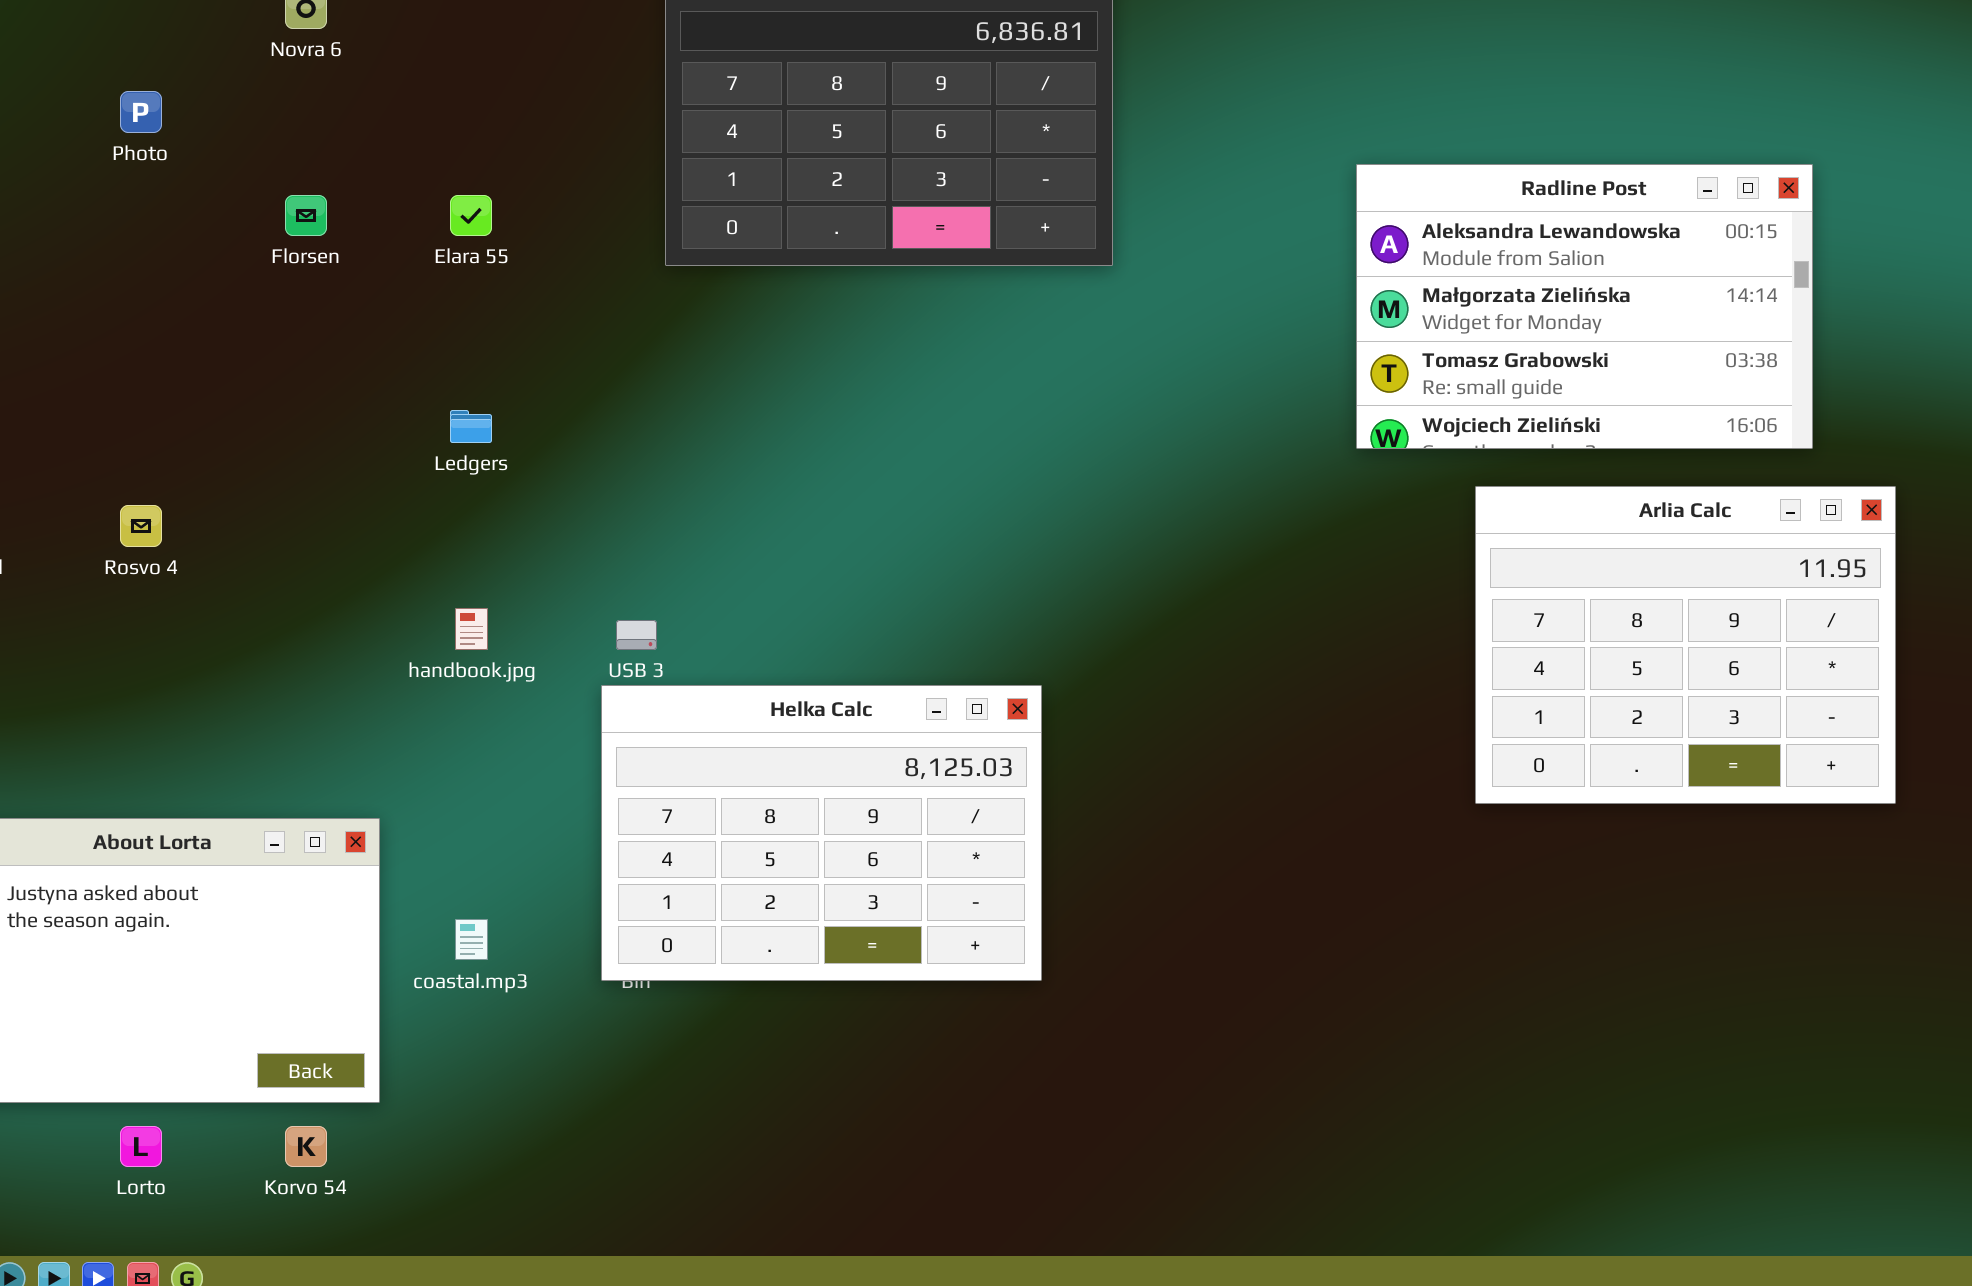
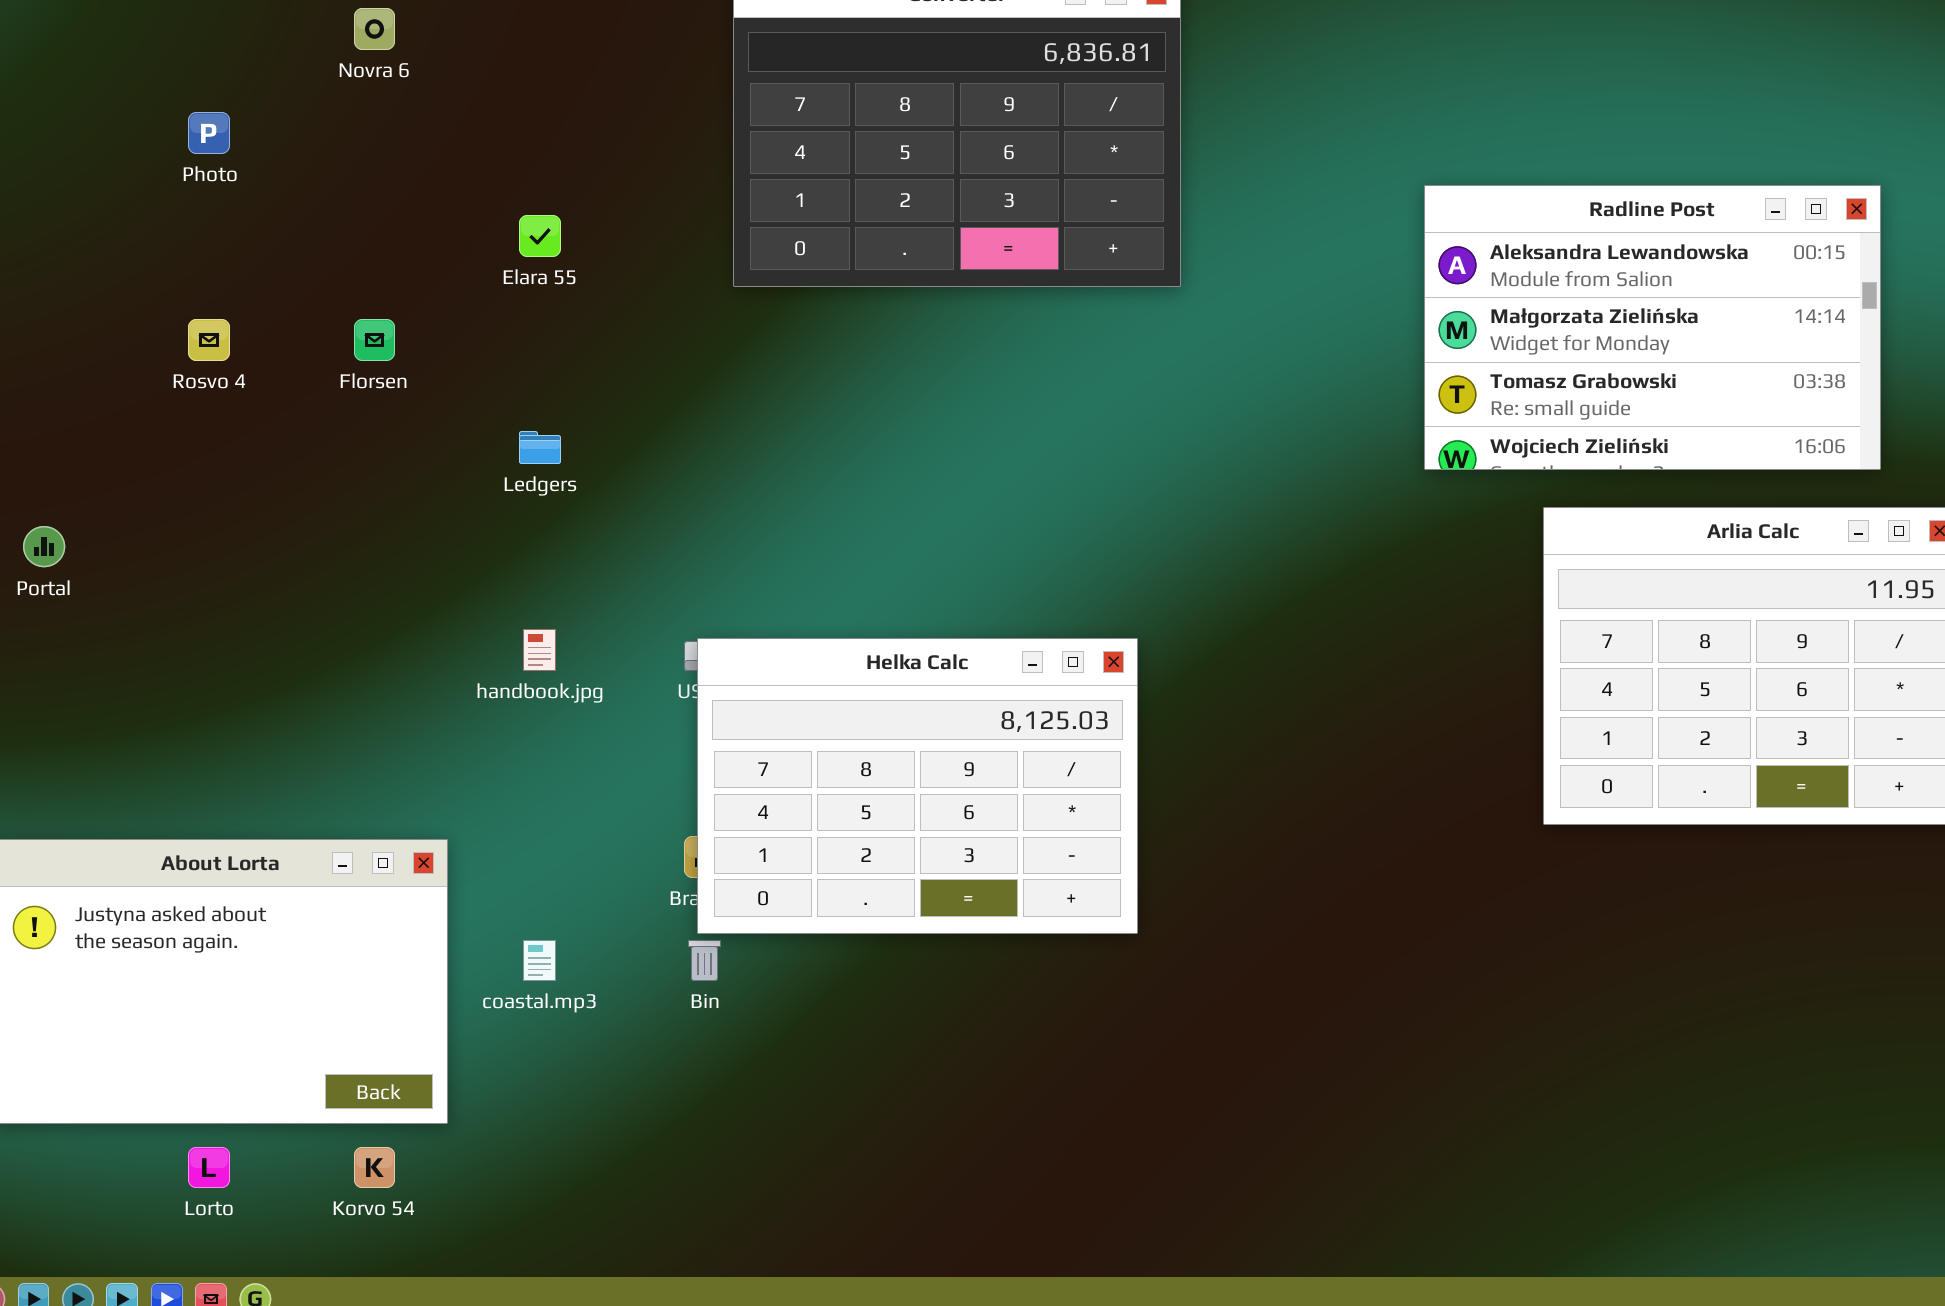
Florsen: [285,195,327,236] -> [354,319,395,361], moved
Rosvo 4: [120,505,162,547] -> [188,319,230,361], moved
Helka Calc: [601,685,1042,981] -> [697,638,1138,934], moved

